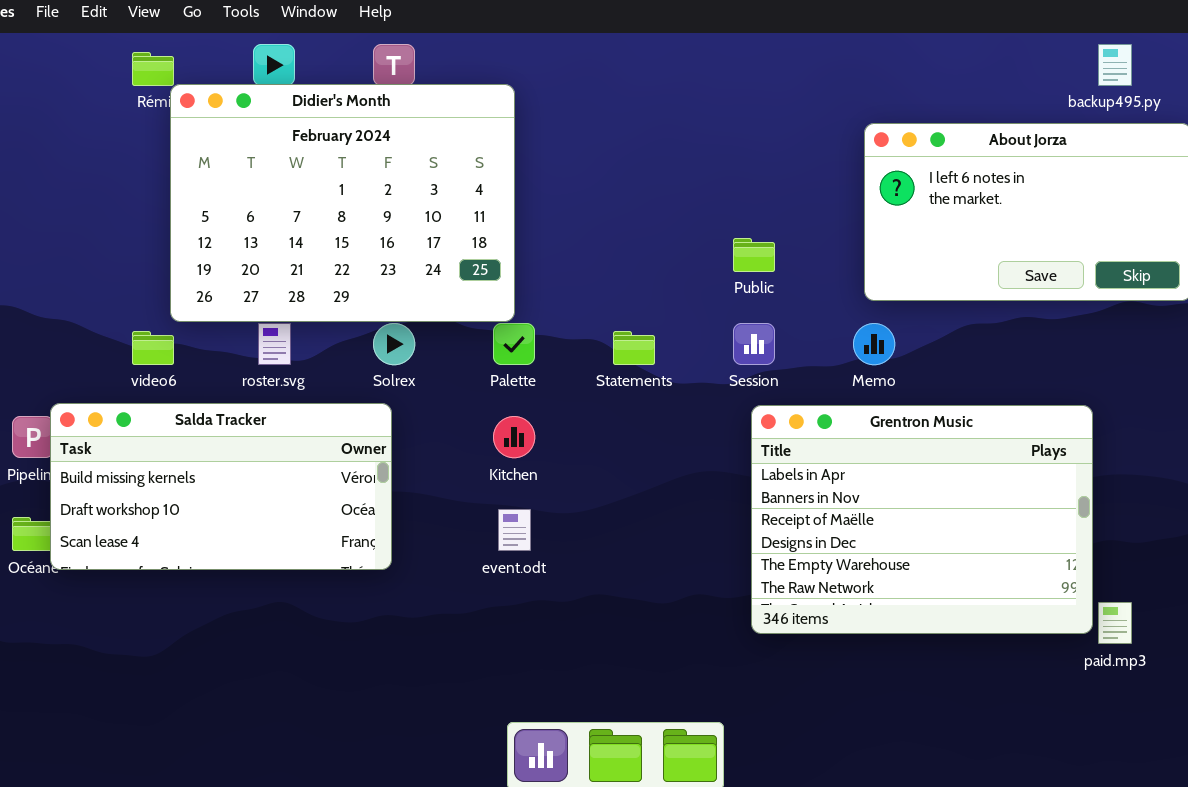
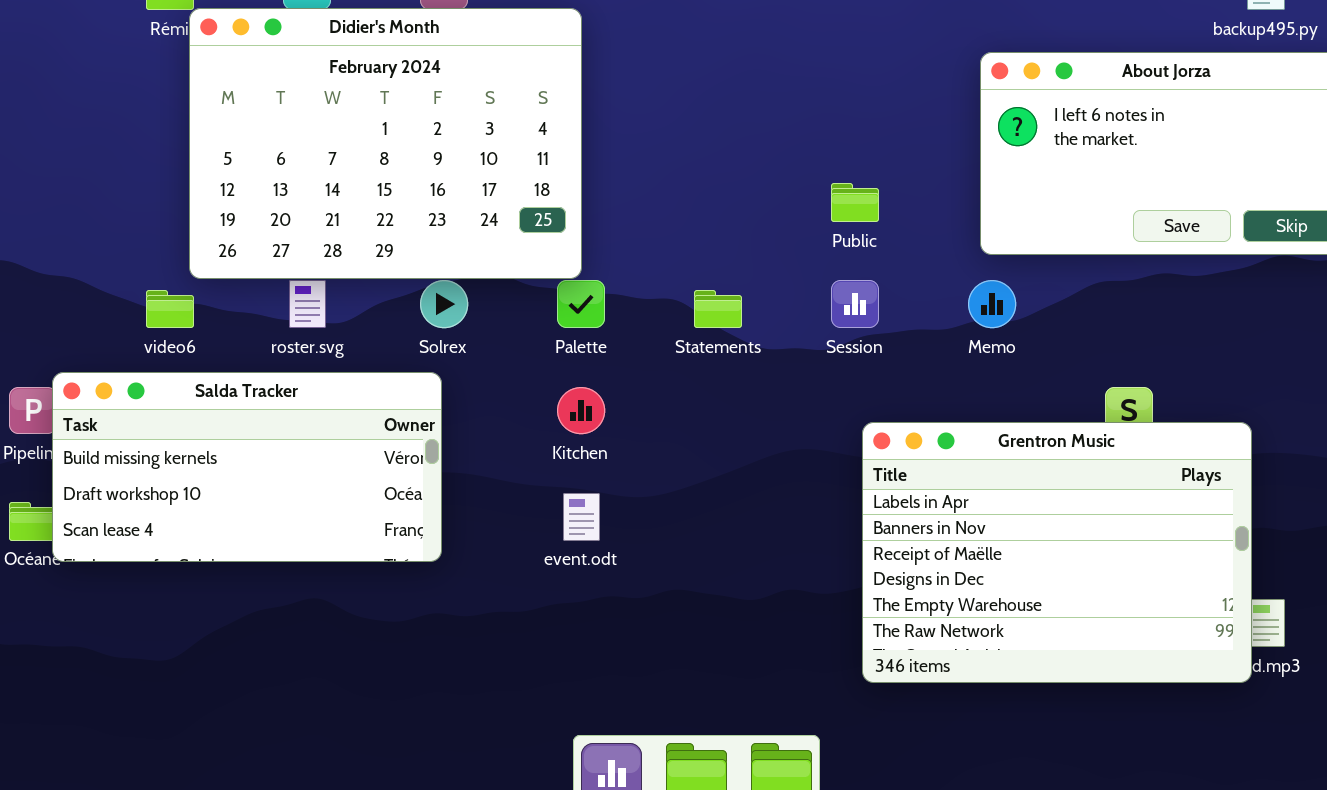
Grentron Music: [751,405,1093,634] -> [862,422,1252,683], moved

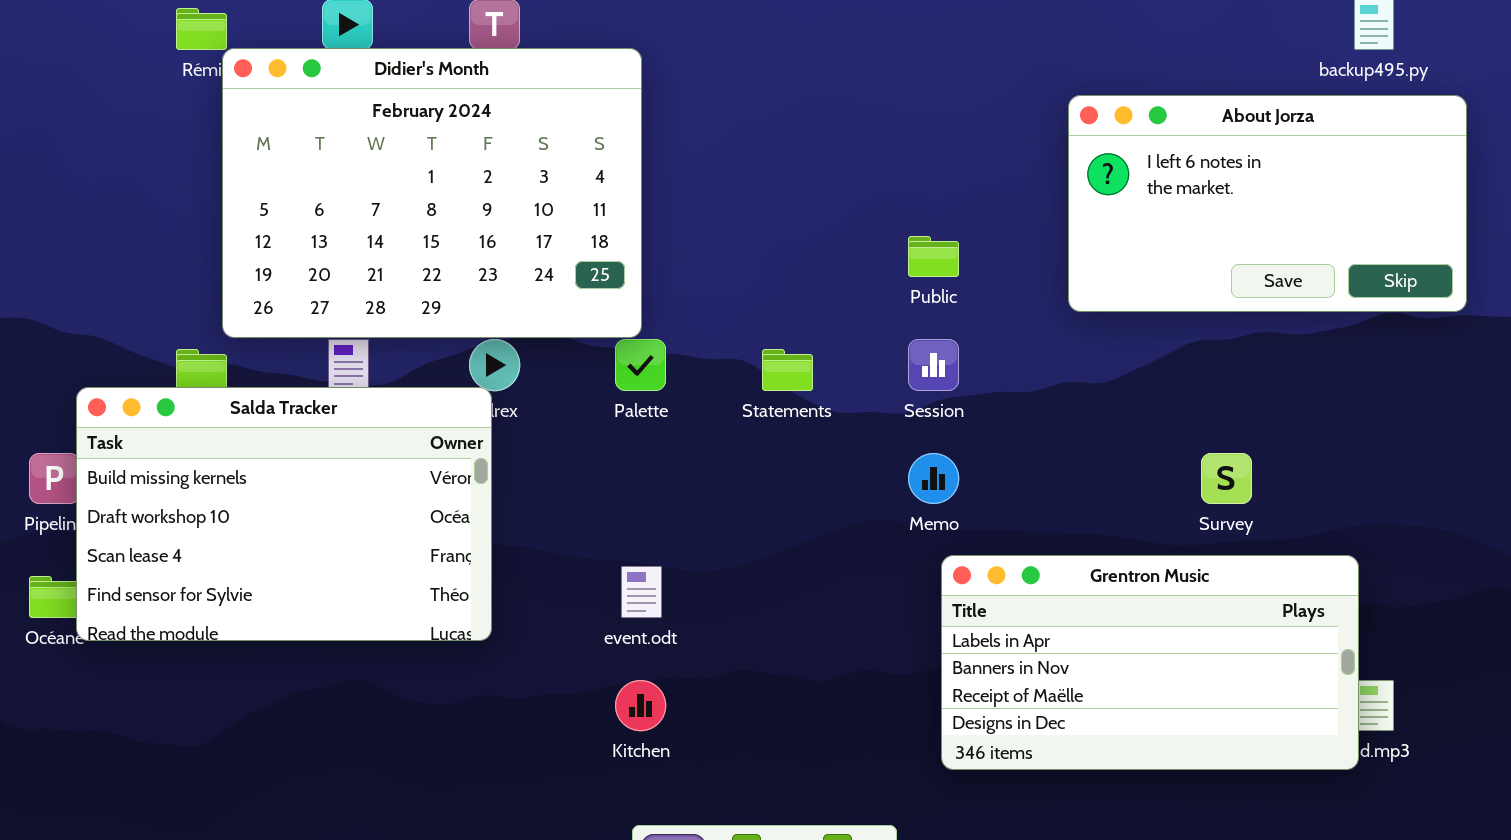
Memo: [968,280,1016,328] -> [908,453,959,504], moved
Salda Tracker: [52,372,442,562] -> [76,387,492,641], resized
Kitchen: [557,387,605,434] -> [615,680,666,731], moved
Grentron Music: [862,422,1252,683] -> [941,555,1359,770], resized

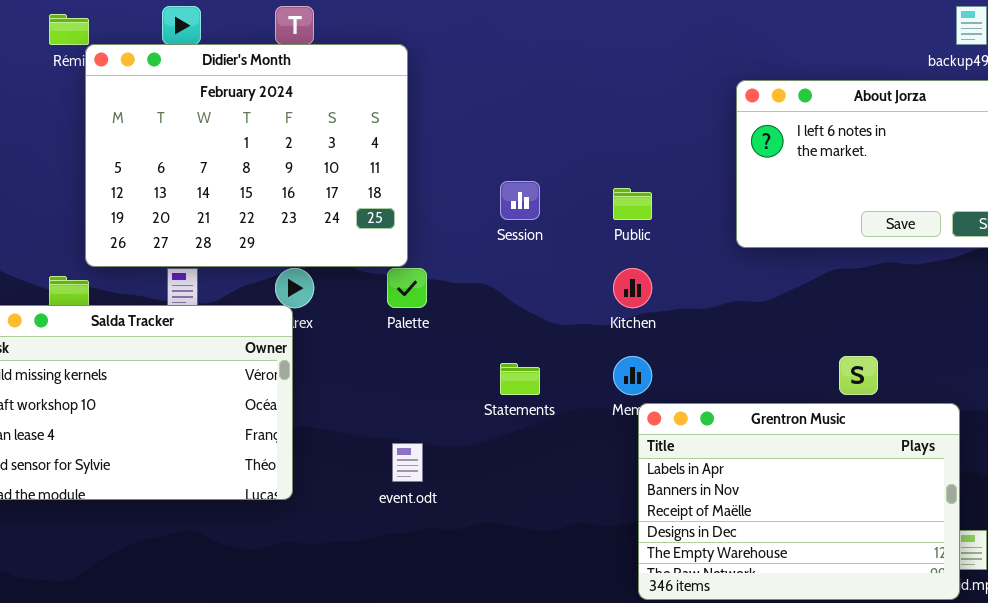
Session: [908,339,959,391] -> [500,181,540,220], moved
Statements: [762,349,813,391] -> [500,363,540,395], moved
Grentron Music: [941,555,1359,770] -> [638,403,960,600], resized
Kitchen: [615,680,666,731] -> [613,268,652,308], moved

